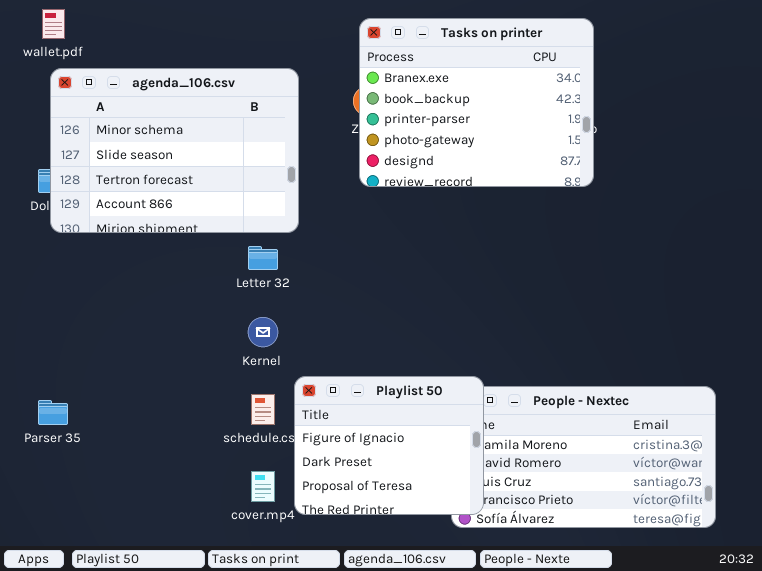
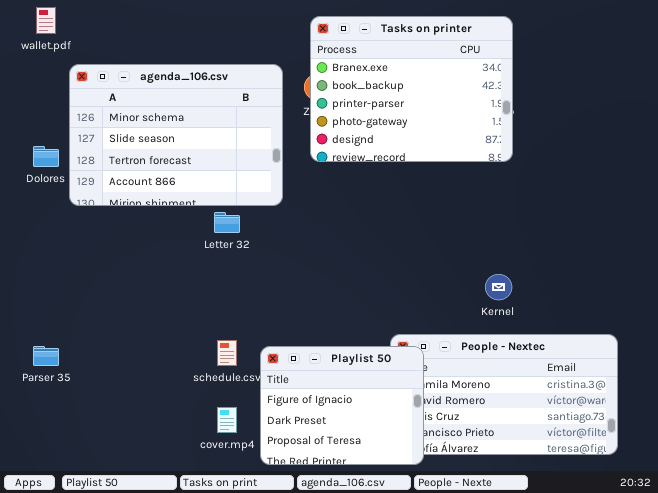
agenda_106.csv: [50,68,299,233] -> [69,64,283,206], moved
Kernel: [248,317,278,347] -> [485,274,512,300], moved
Playlist 50: [294,376,484,515] -> [260,346,424,465], moved

